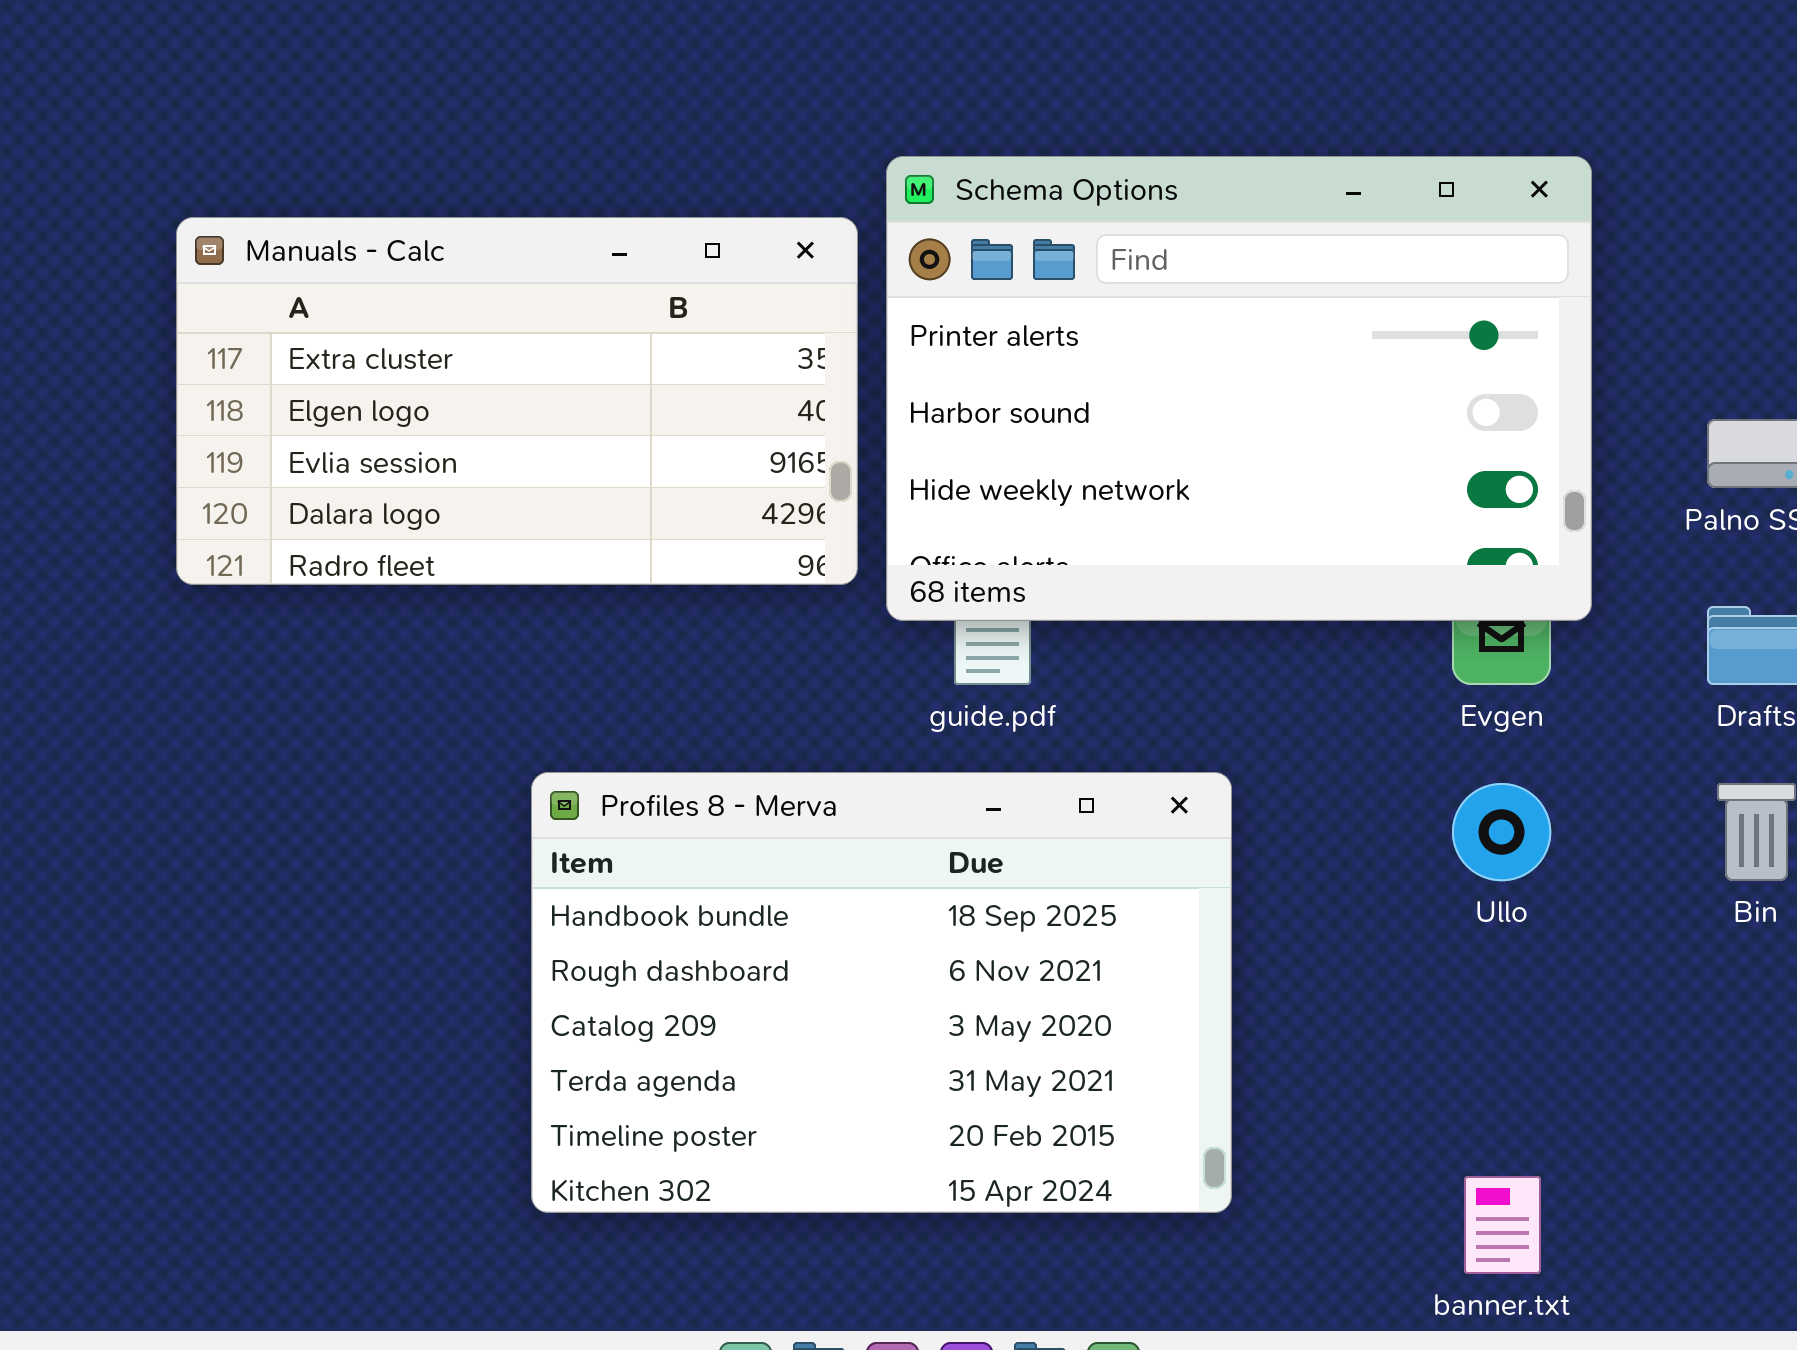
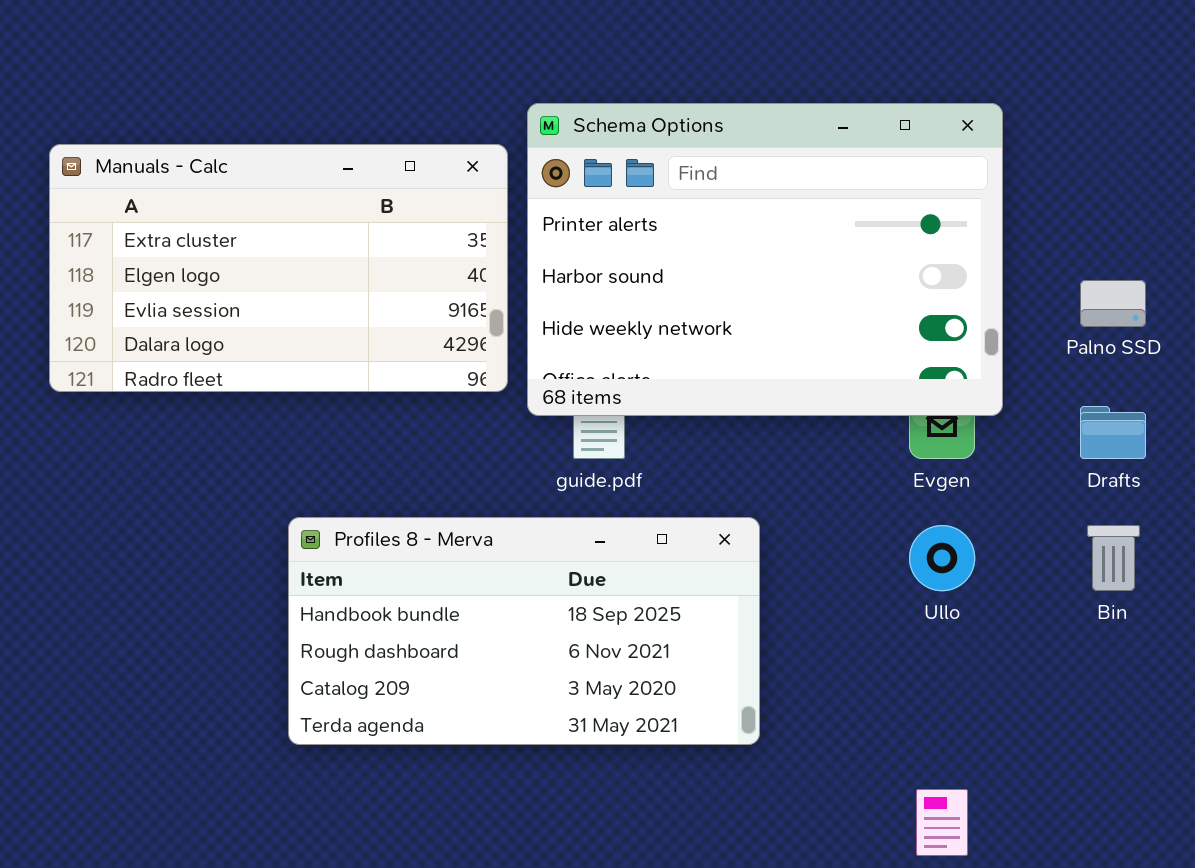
Profiles 8 - Merva: [531,772,1232,1213] -> [288,517,760,745], resized

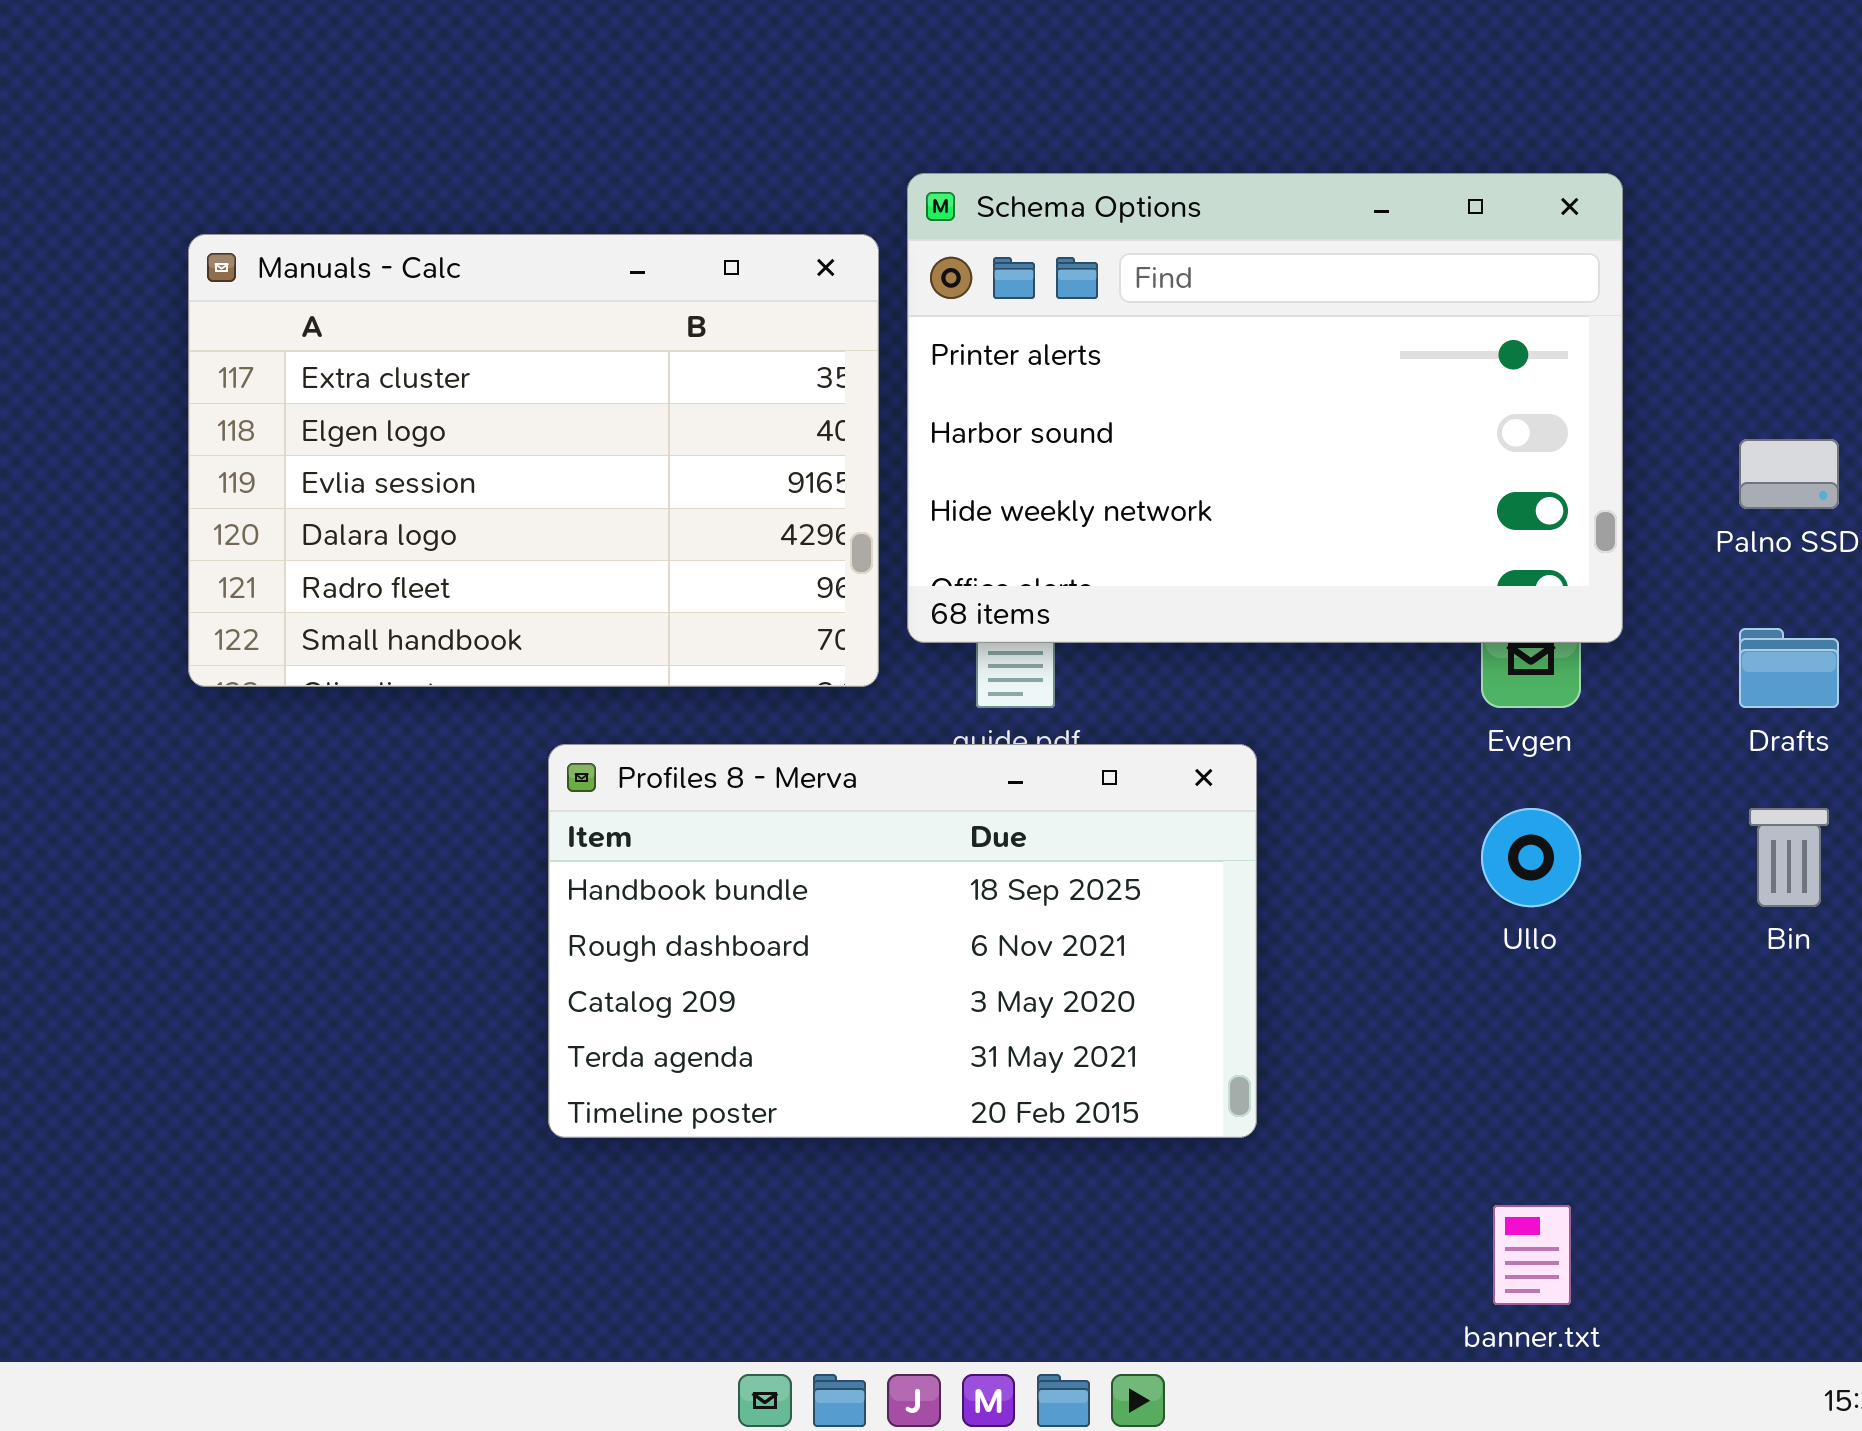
Manuals - Calc: [49,144,508,392] -> [188,234,879,687], resized
Profiles 8 - Merva: [288,517,760,745] -> [548,744,1257,1138], resized

